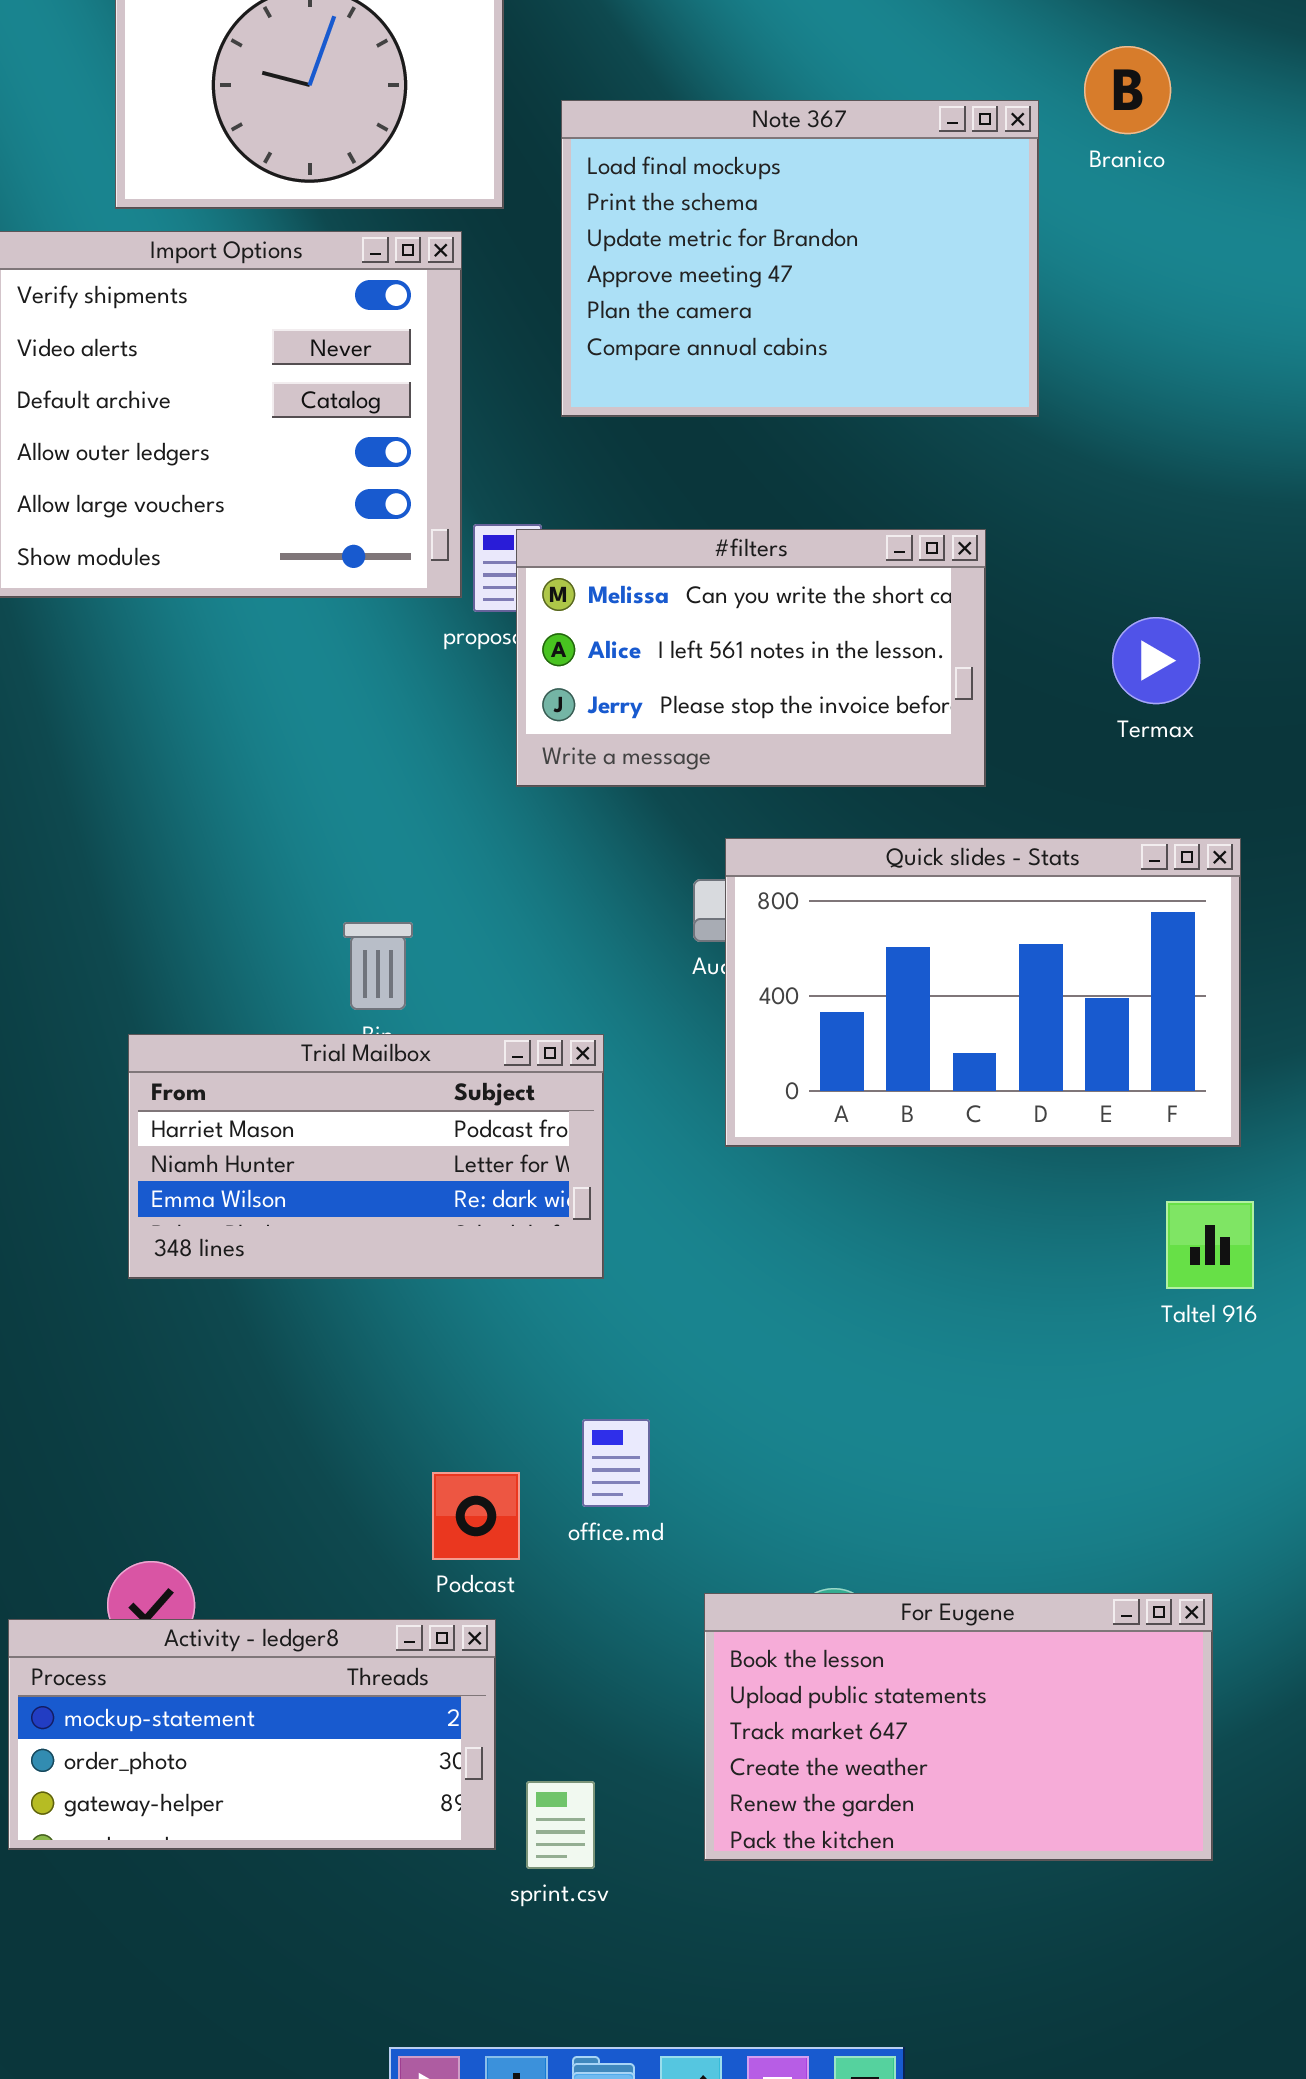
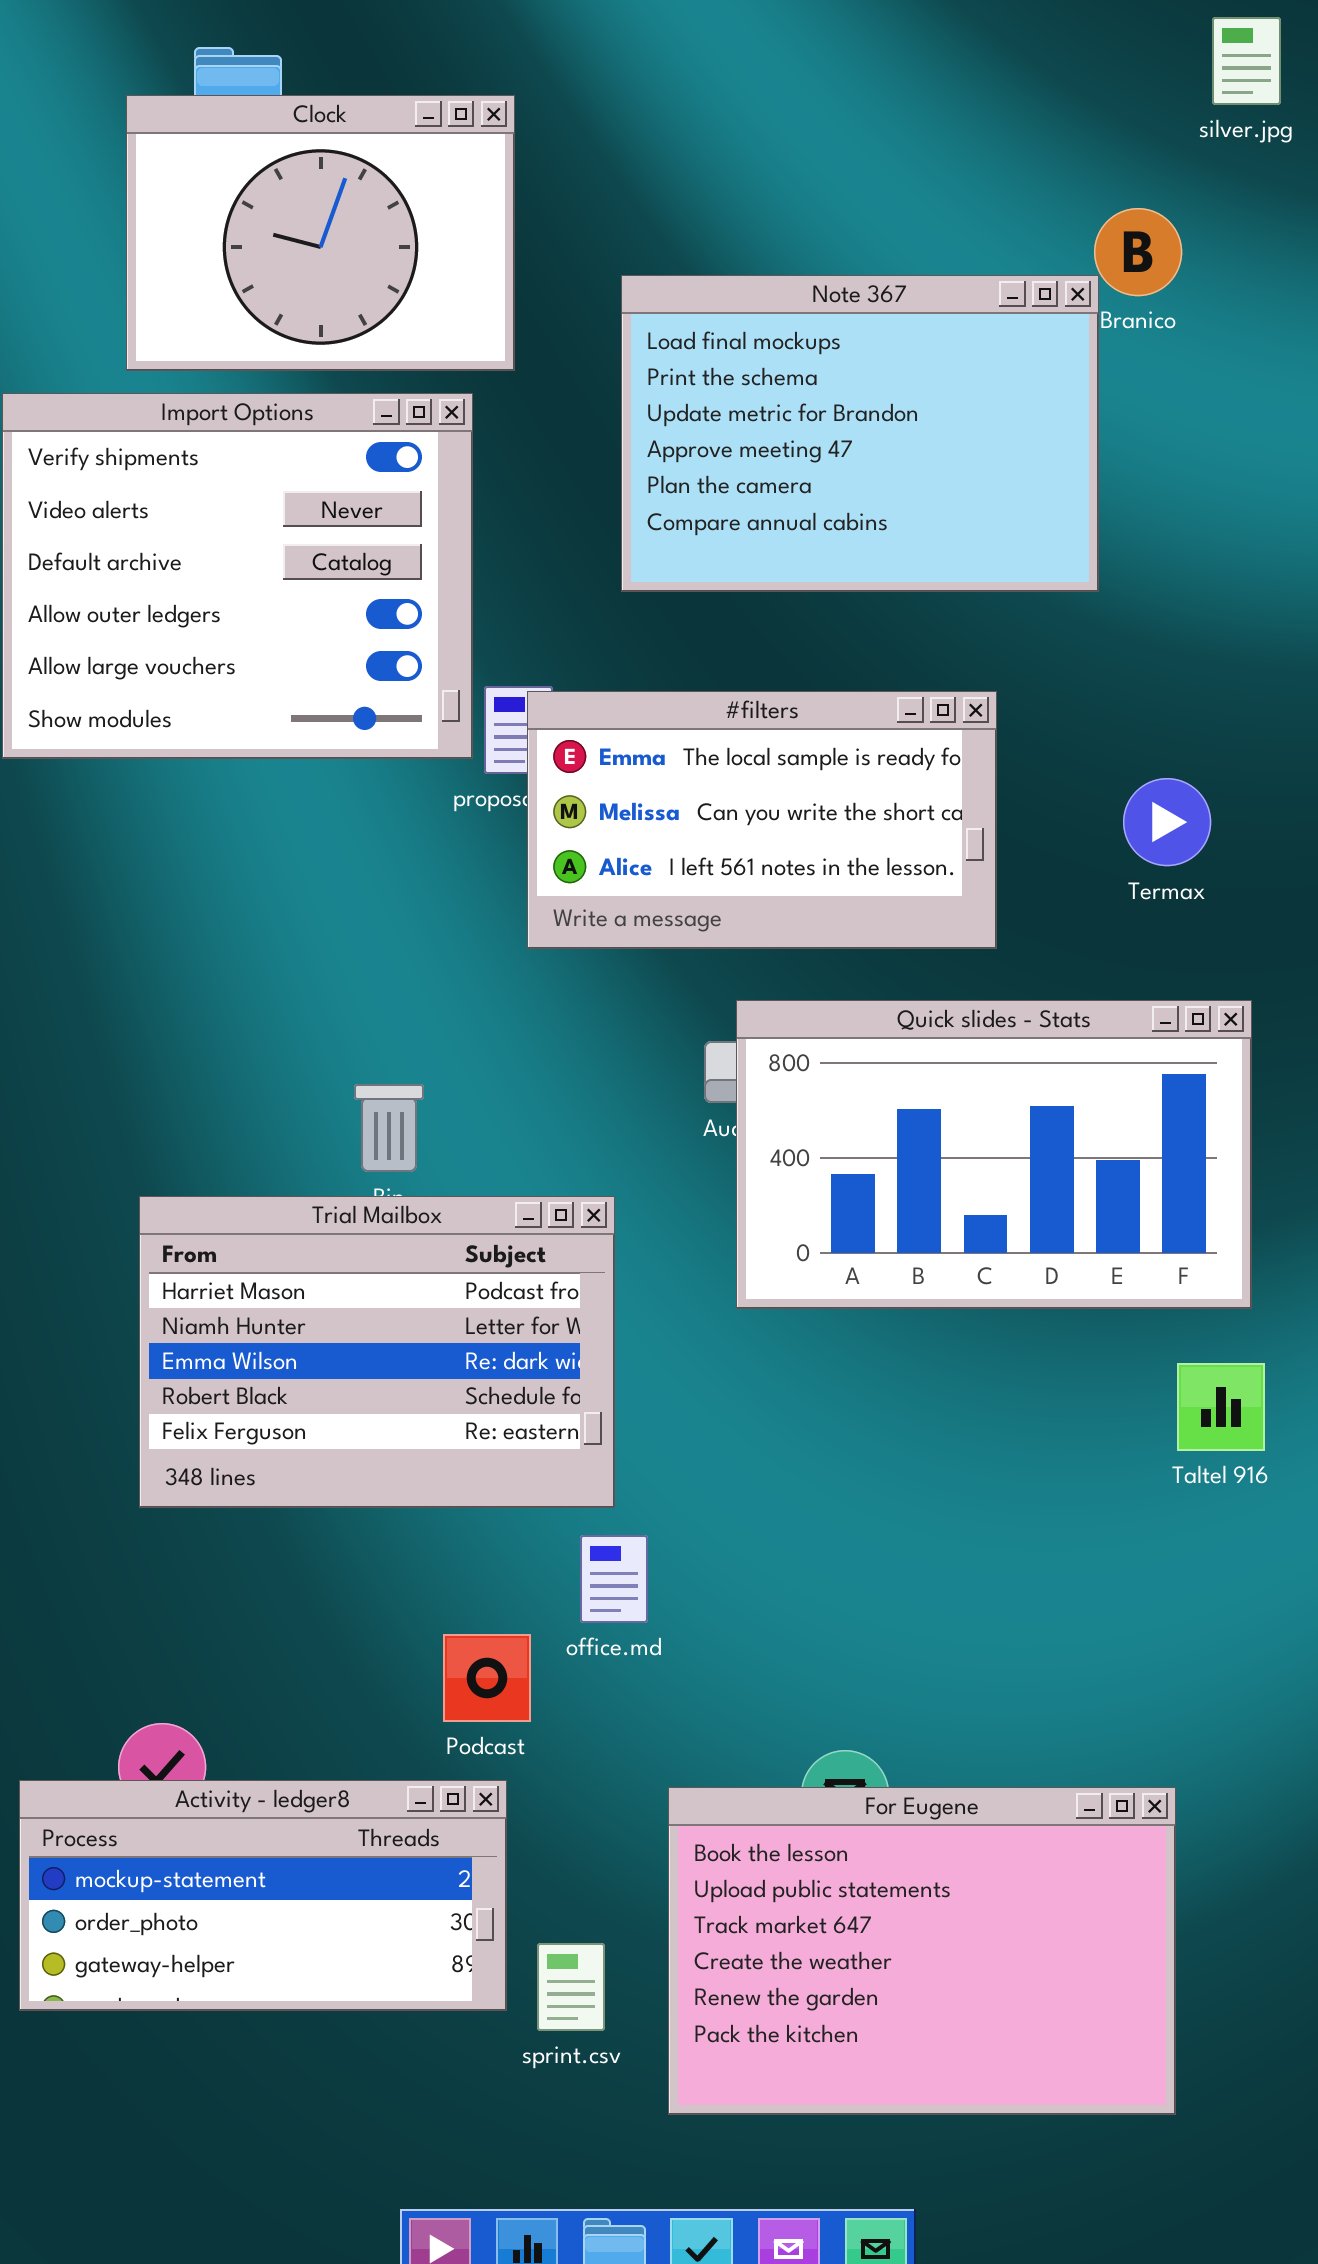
Note 367: [561,100,1039,417] -> [621,275,1099,592], moved
#filters: [516,529,986,787] -> [527,691,997,949], scrolled up 1 row
Trial Mailbox: [128,1034,604,1279] -> [139,1196,615,1508], resized
office.md: [582,1419,650,1507] -> [580,1535,648,1623], moved
For Eugene: [704,1593,1213,1861] -> [668,1787,1176,2115], moved, resized

